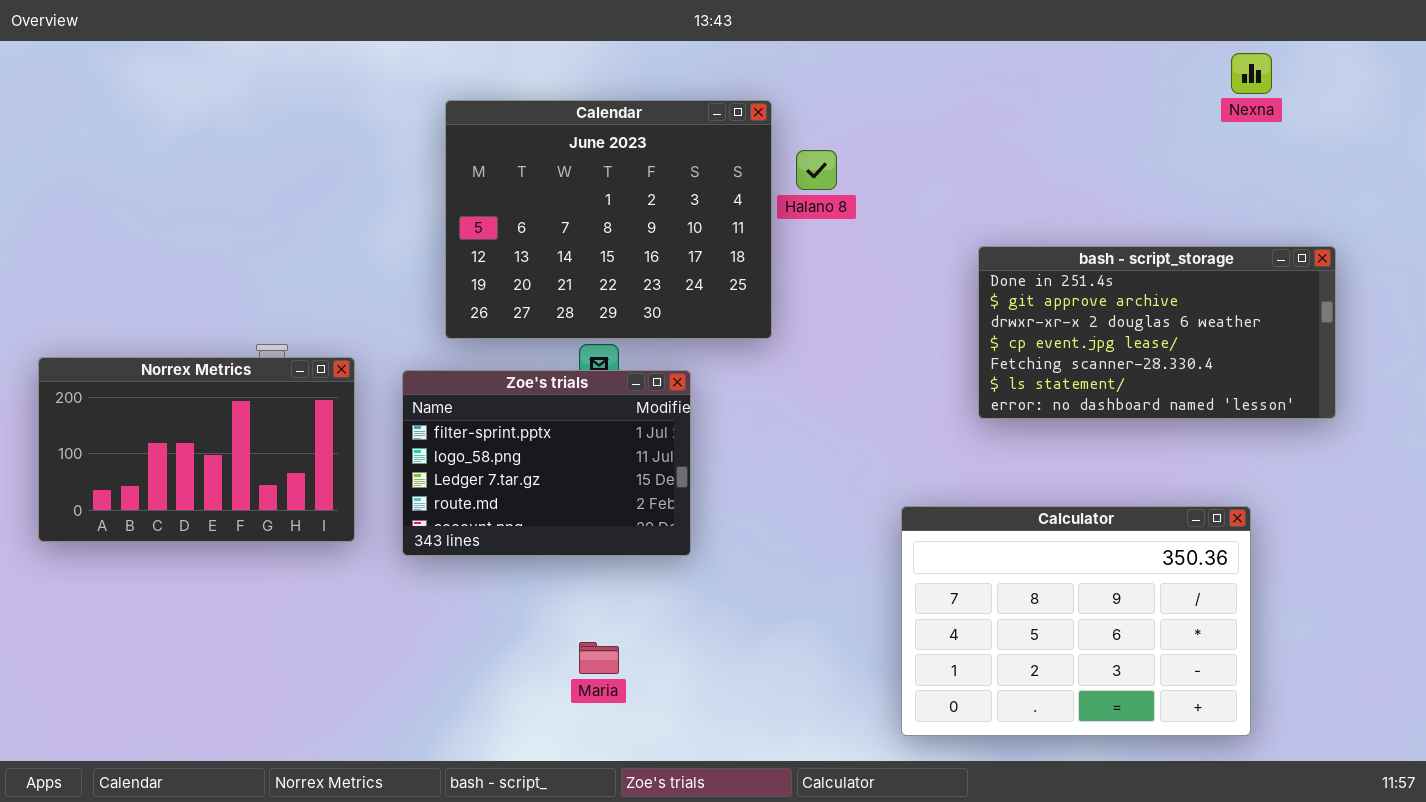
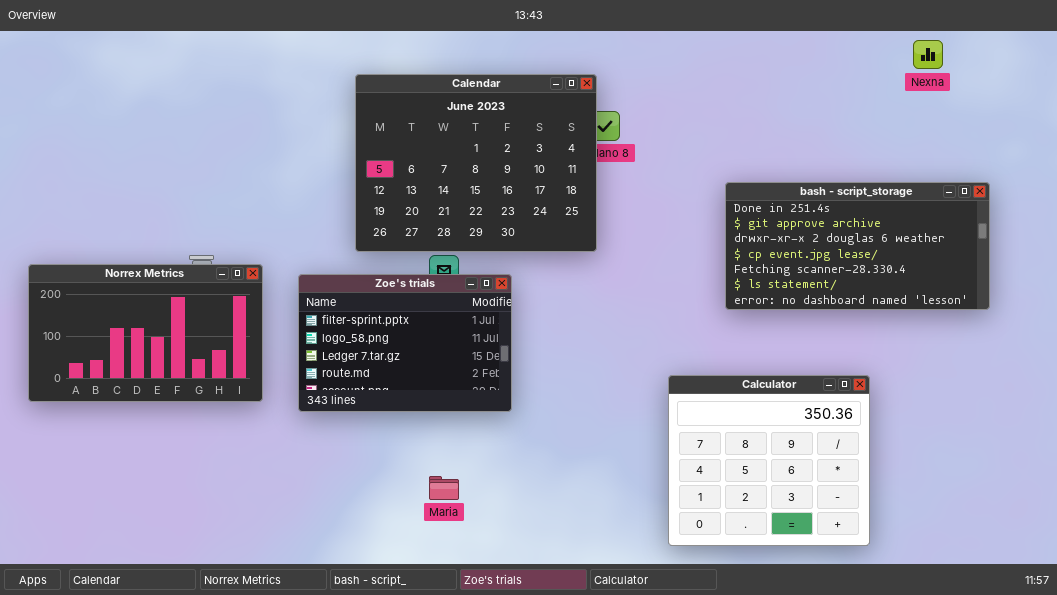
Calendar: [445,100,772,339] -> [355,74,597,252], moved
Calculator: [901,506,1251,736] -> [668,375,870,546], resized

